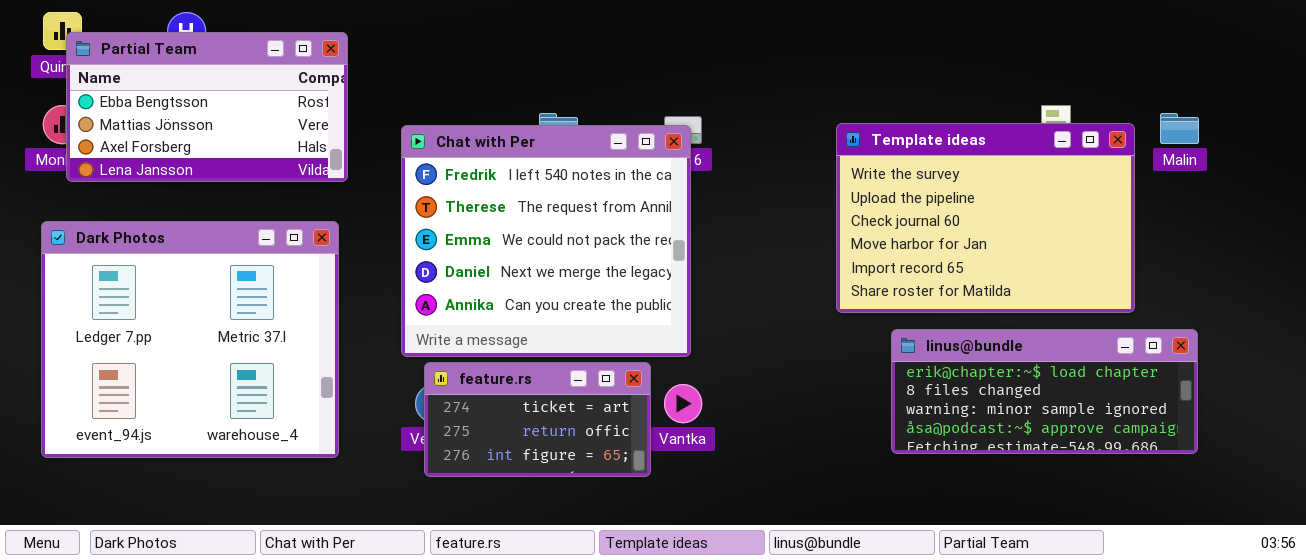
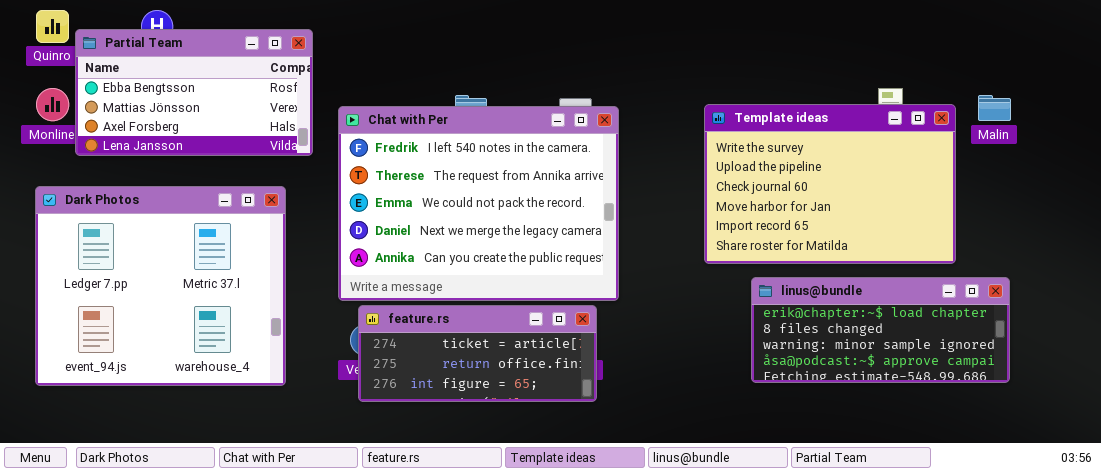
Partial Team: [66,32,348,182] -> [75,29,313,156], moved
Chat with Per: [401,125,691,357] -> [338,106,619,301], resized
feature.rs: [424,362,651,477] -> [358,305,597,402], resized

